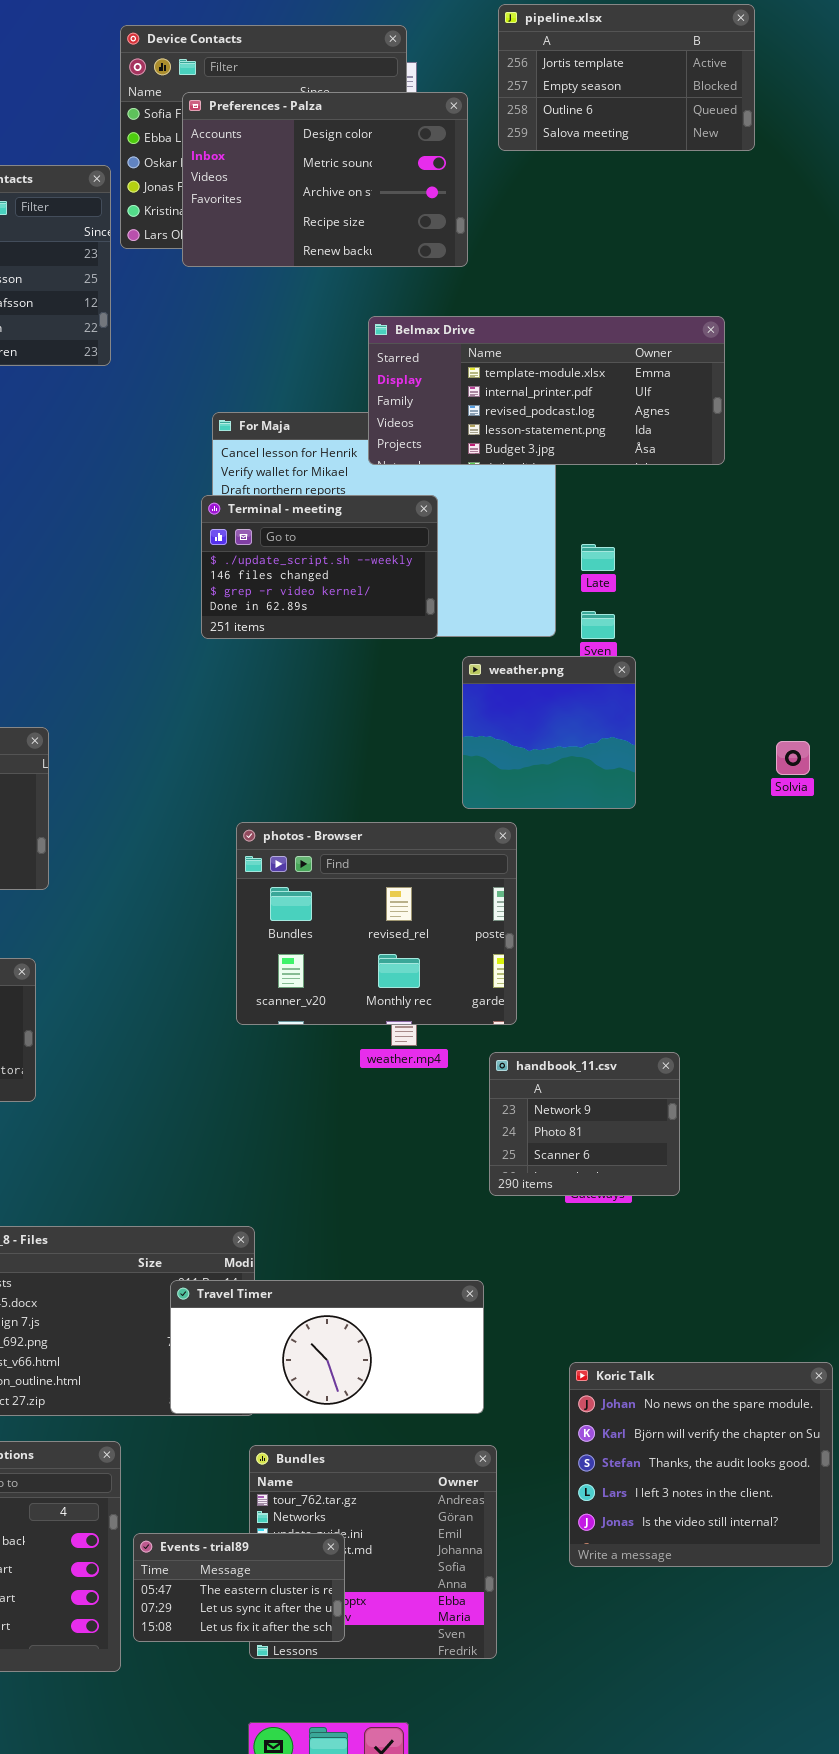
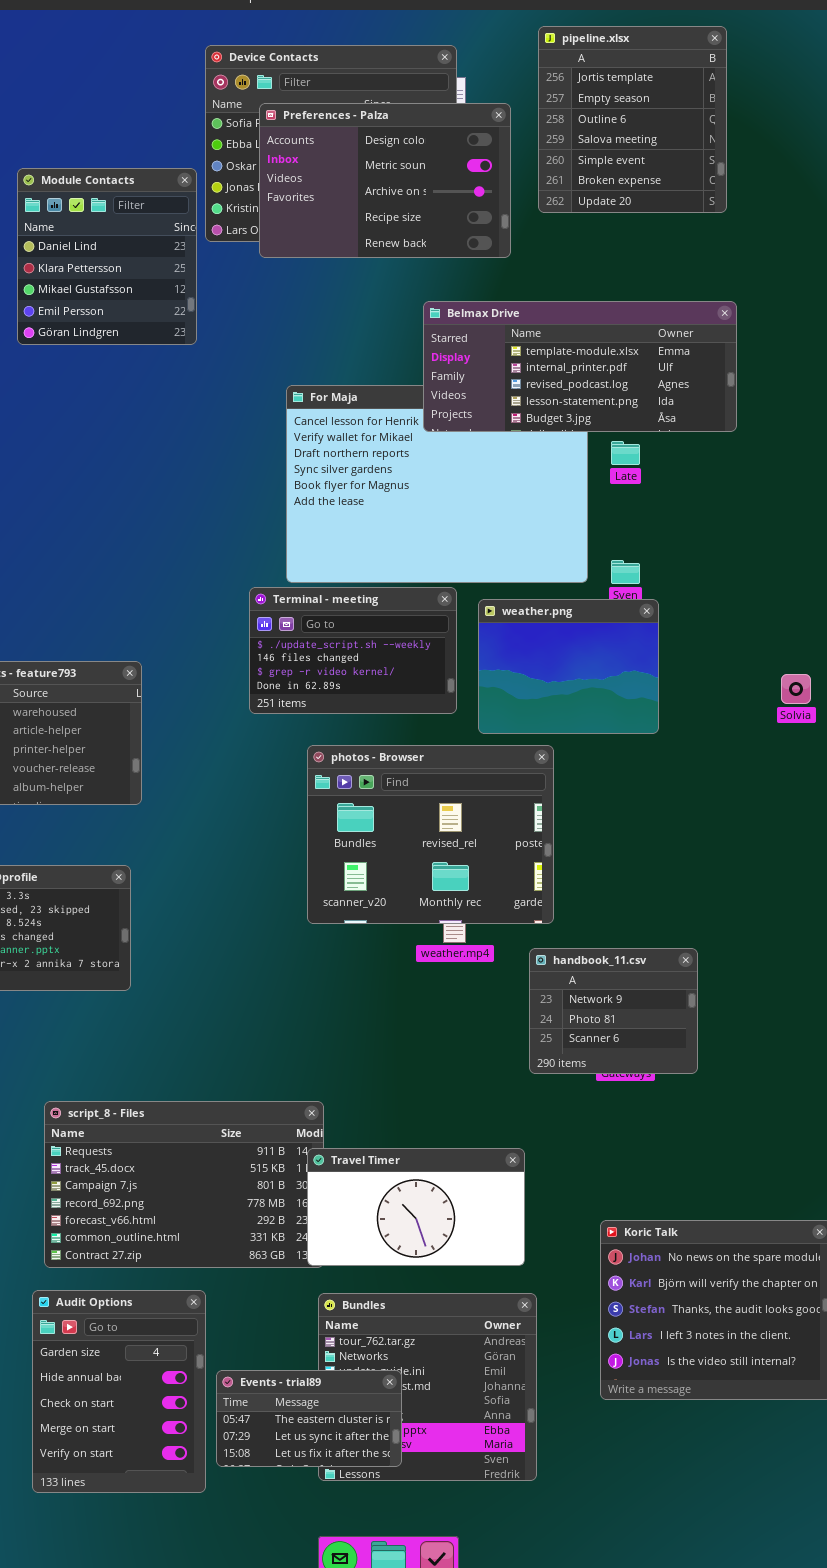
pipeline.xlsx: [498,4,755,151] -> [538,26,727,213], resized
Terminal - meeting: [201,495,438,639] -> [249,587,457,714], moved
Late: [581,544,615,571] -> [611,441,640,465], moved
weather.png: [462,656,636,809] -> [478,599,659,734], resized
Travel Timer: [170,1280,484,1414] -> [307,1148,525,1266], resized

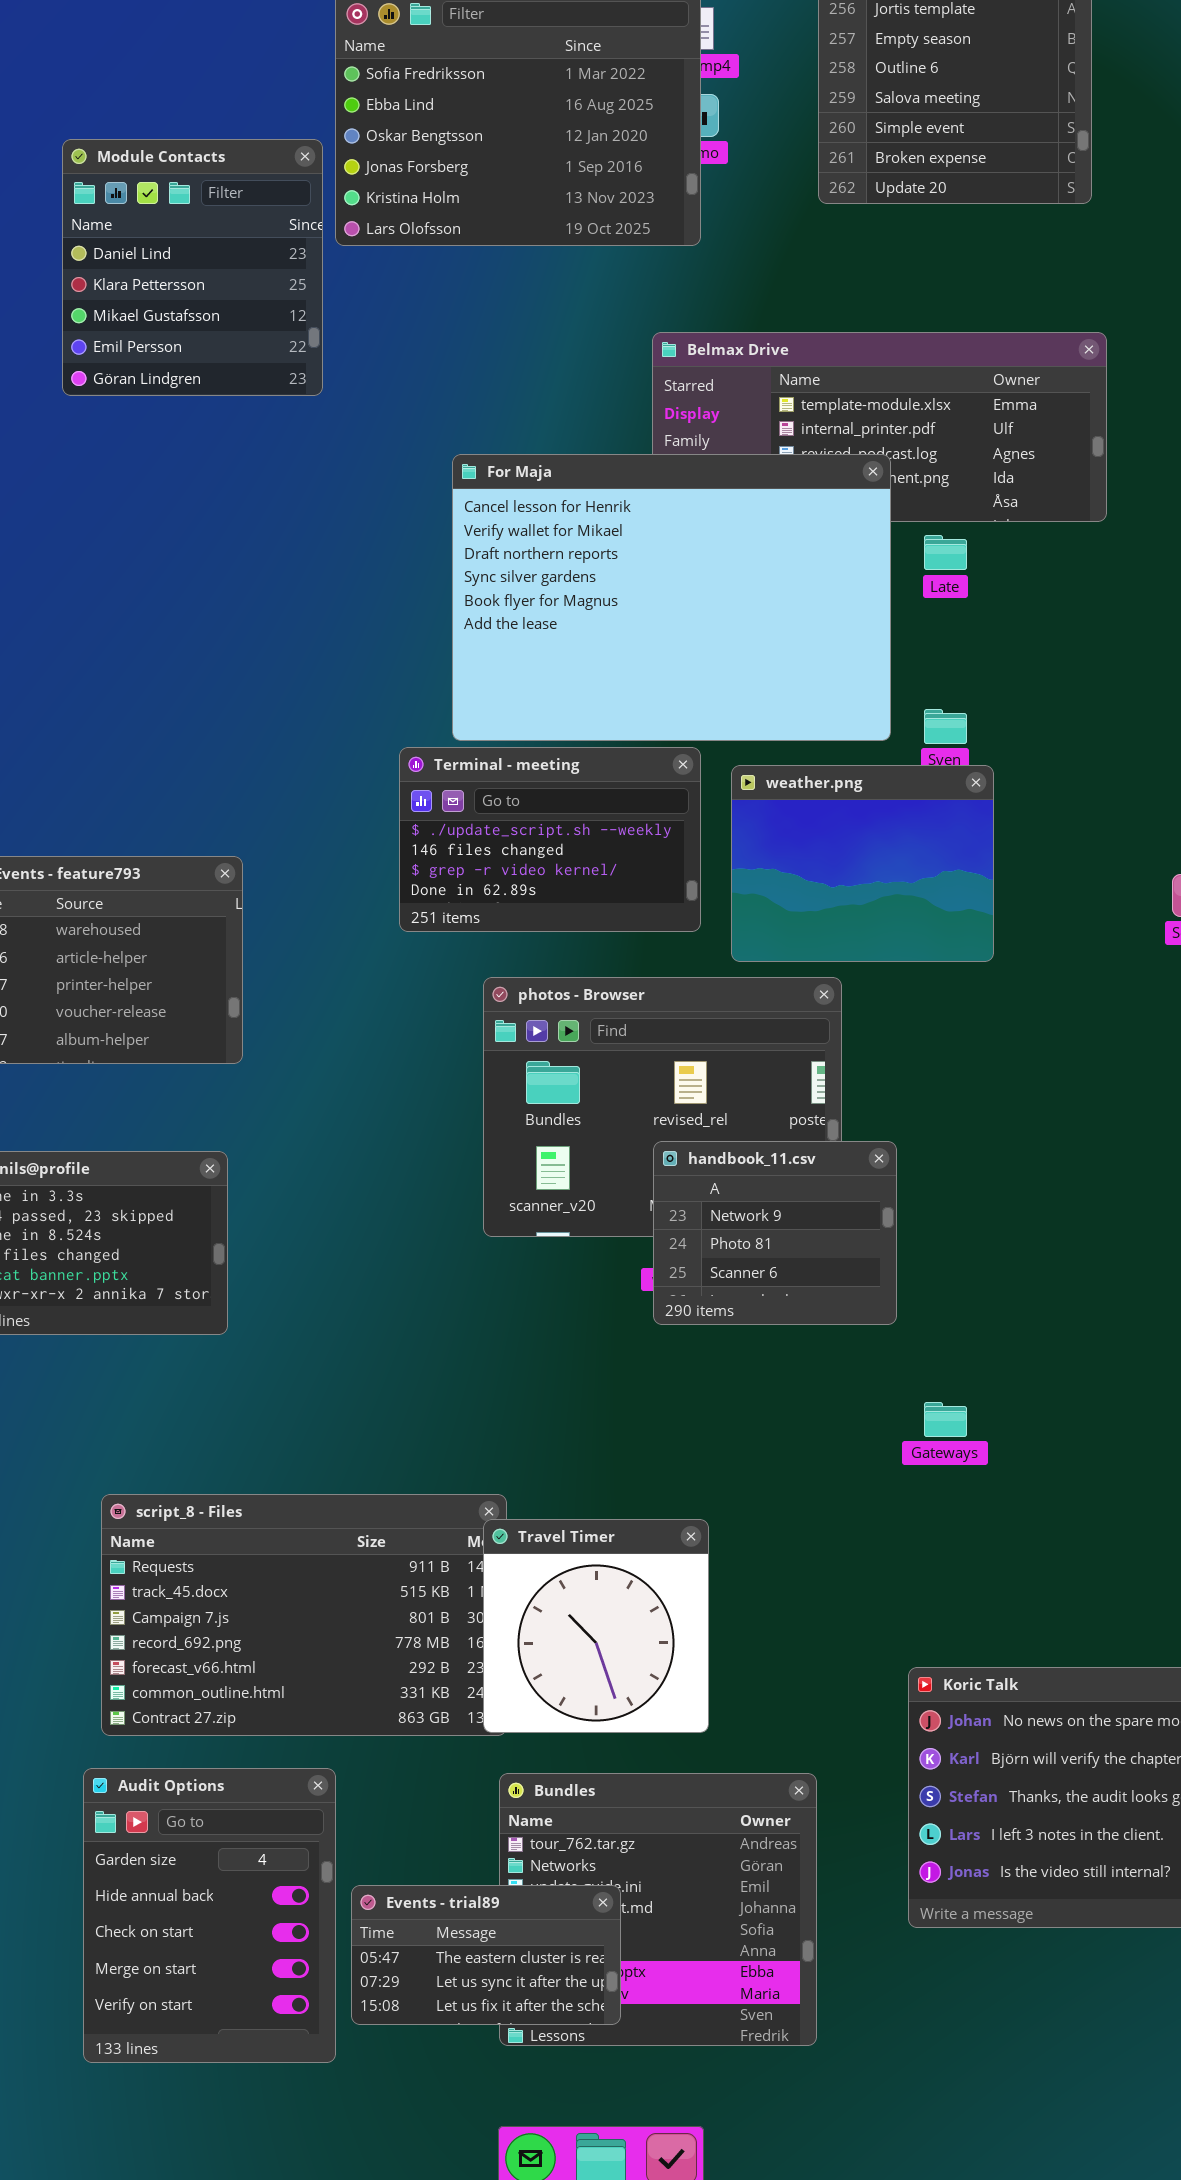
Preferences - Palza: [259,103,511,258] -> none, closed
For Maja: [286,385,588,583] -> [452,454,891,741], raised
handbook_11.csv: [529,948,698,1074] -> [653,1141,897,1325], moved
Travel Timer: [307,1148,525,1266] -> [483,1519,709,1733], resized

